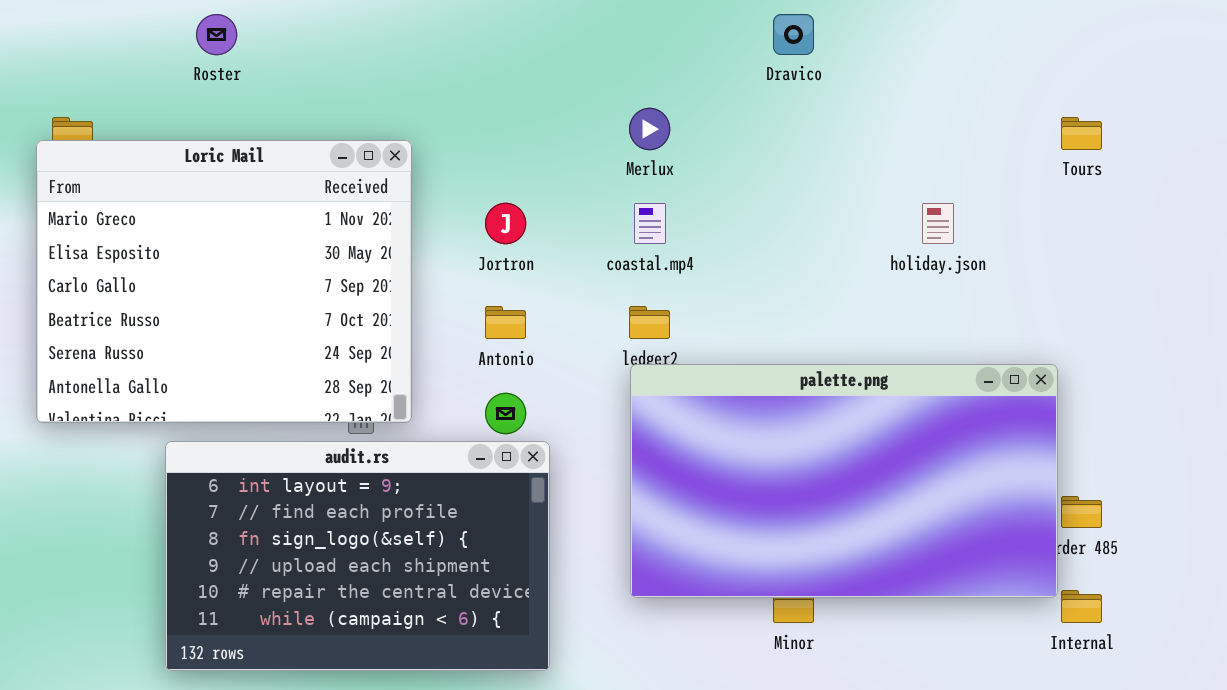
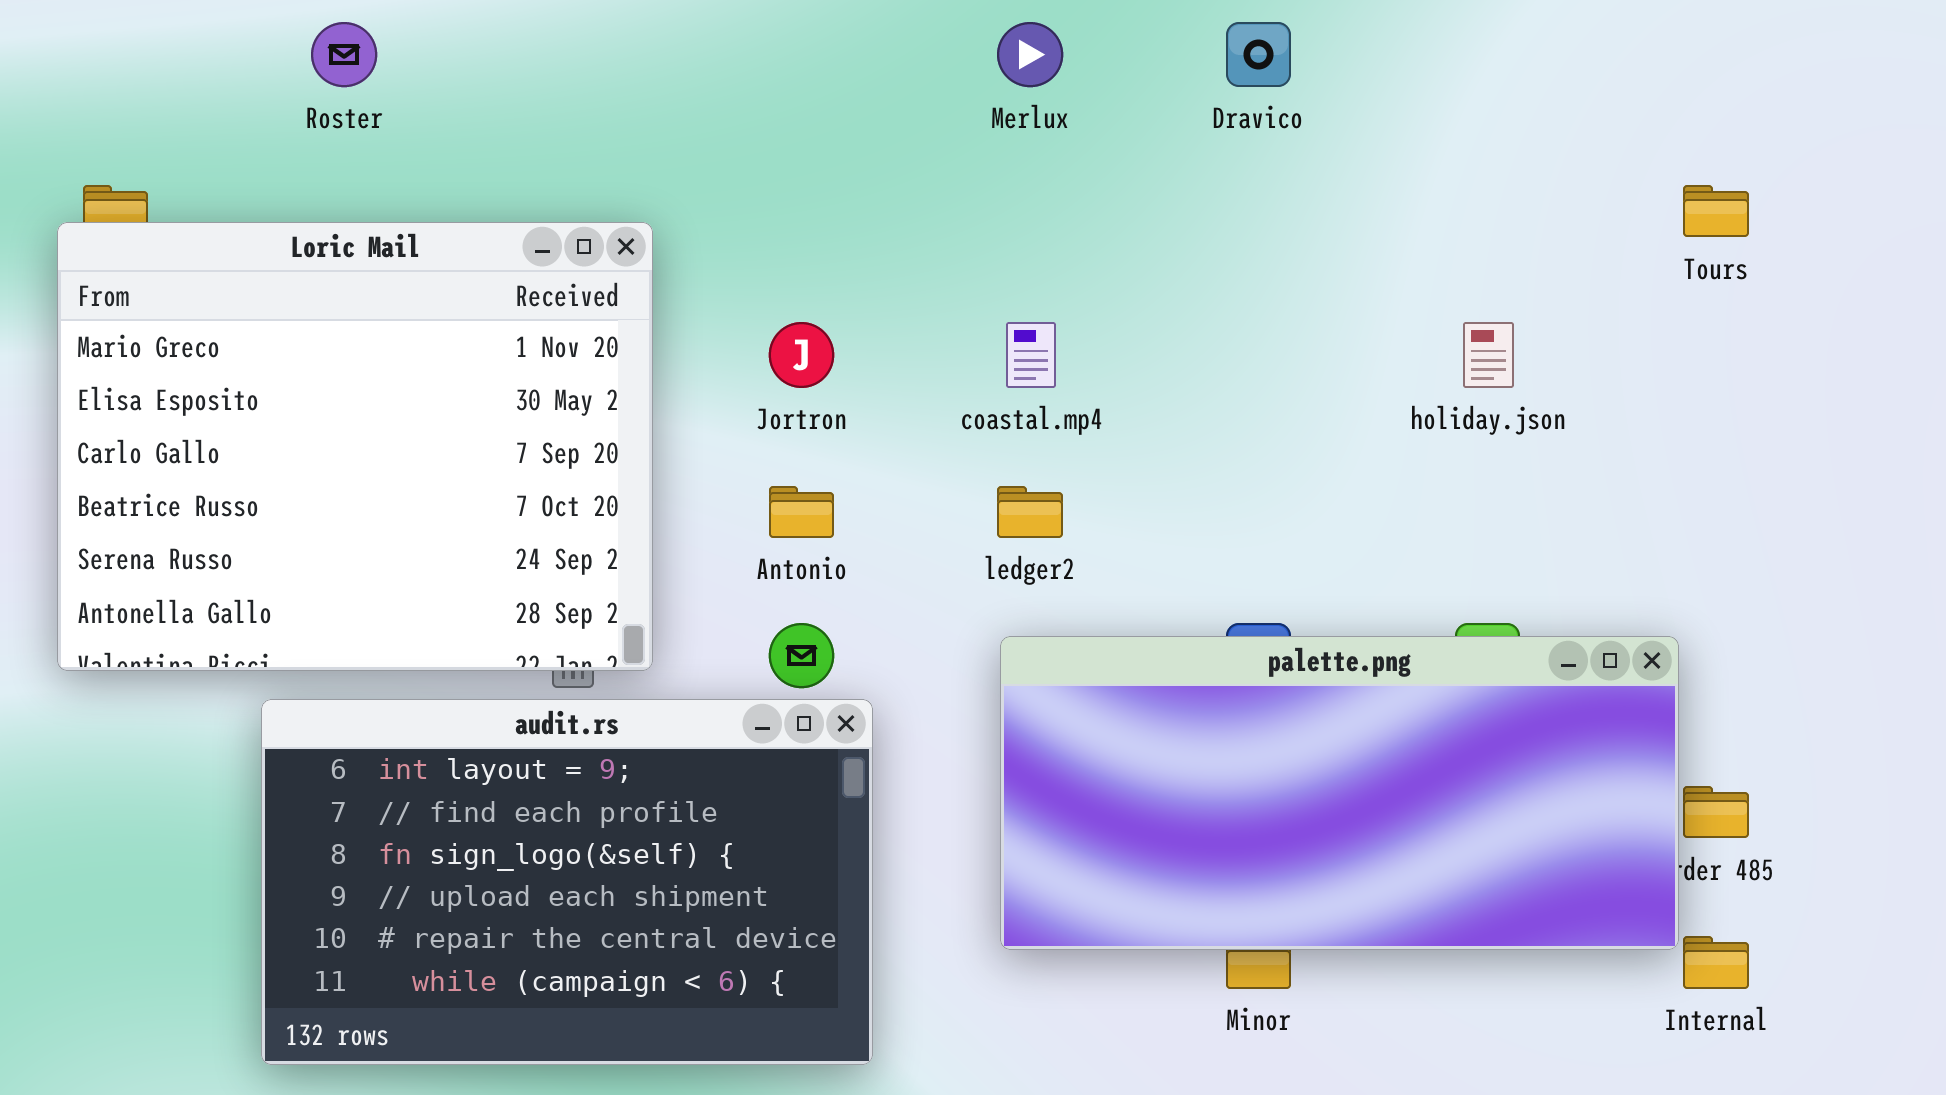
Merlux: [629,108,670,150] -> [997,22,1063,87], moved
palette.png: [630,364,1058,598] -> [1000,636,1679,950], resized

